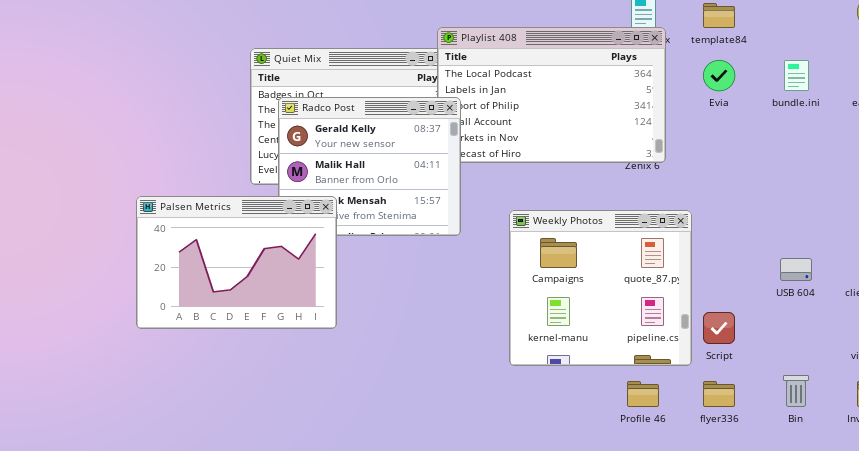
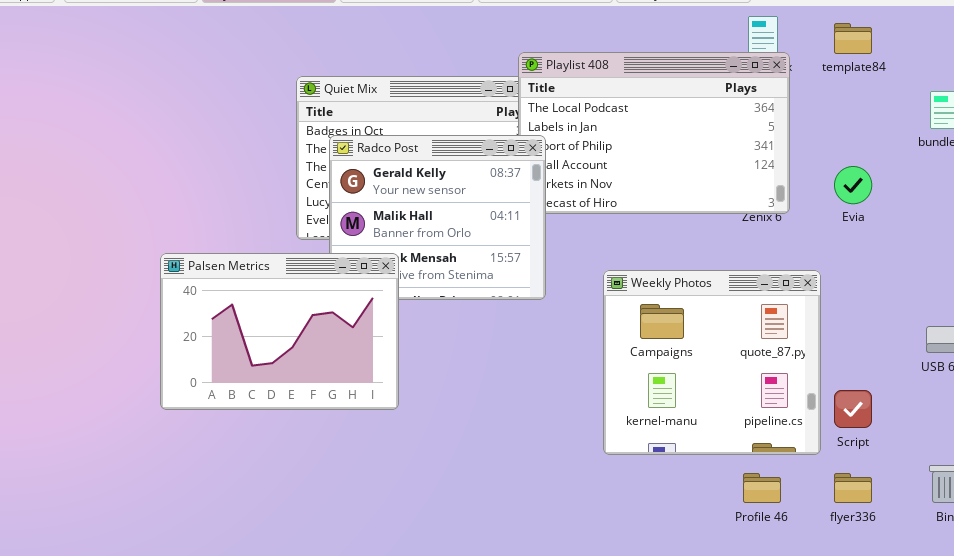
Evia: [703,60,735,91] -> [834,166,872,204], moved

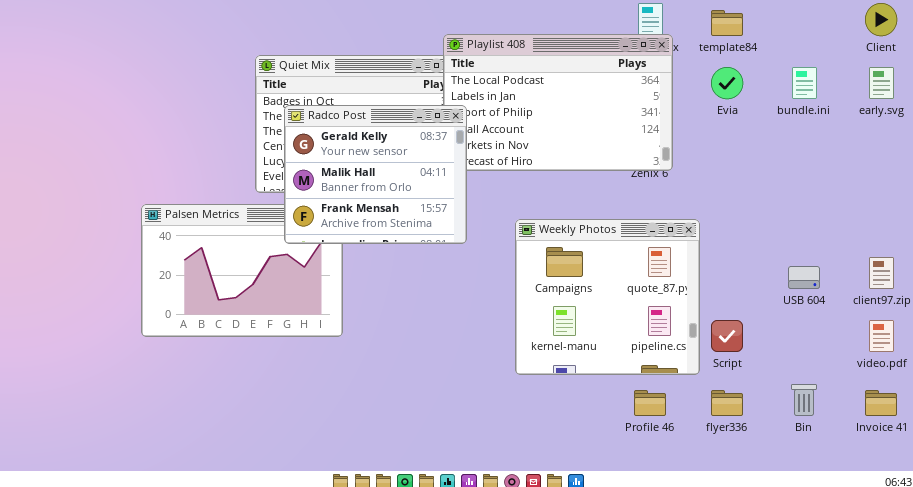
Radco Post: [329,135,546,300] -> [284,105,467,244], raised
Evia: [834,166,872,204] -> [711,67,743,99], moved

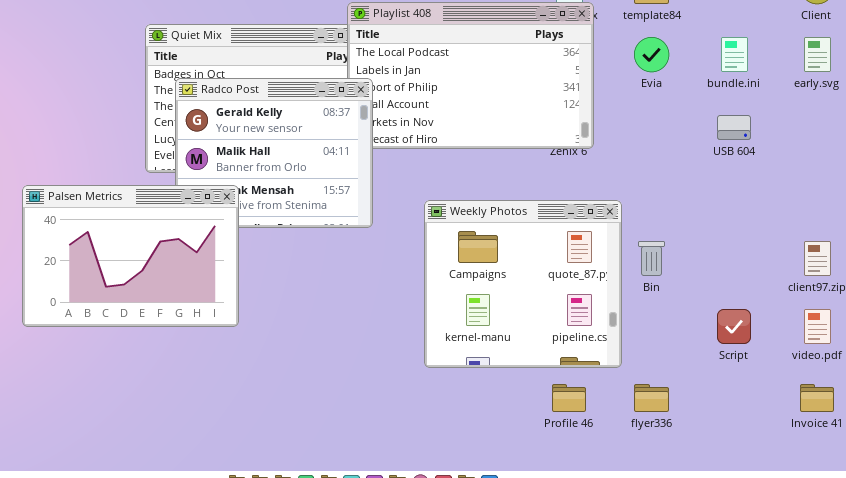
Palsen Metrics: [141,204,343,337] -> [22,185,239,327], raised
USB 604: [788,266,820,289] -> [717,115,751,140], moved
Script: [711,320,743,352] -> [717,309,751,344], moved
Bin: [791,384,817,416] -> [638,241,665,276], moved

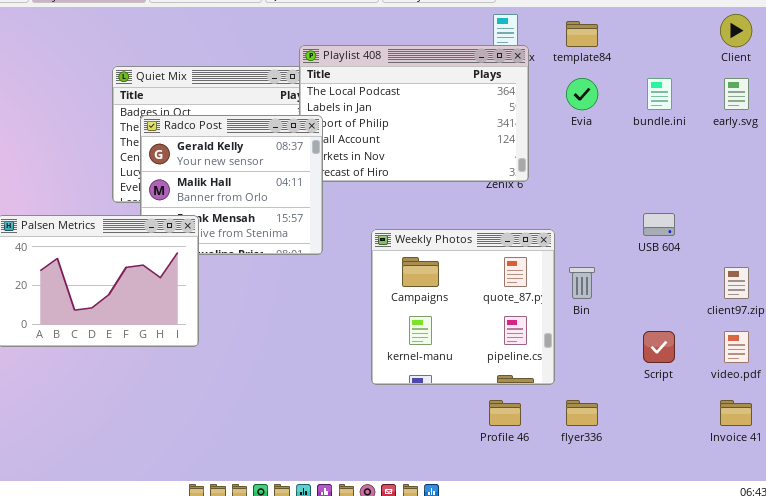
USB 604: [717,115,751,140] -> [643,213,675,236], moved

